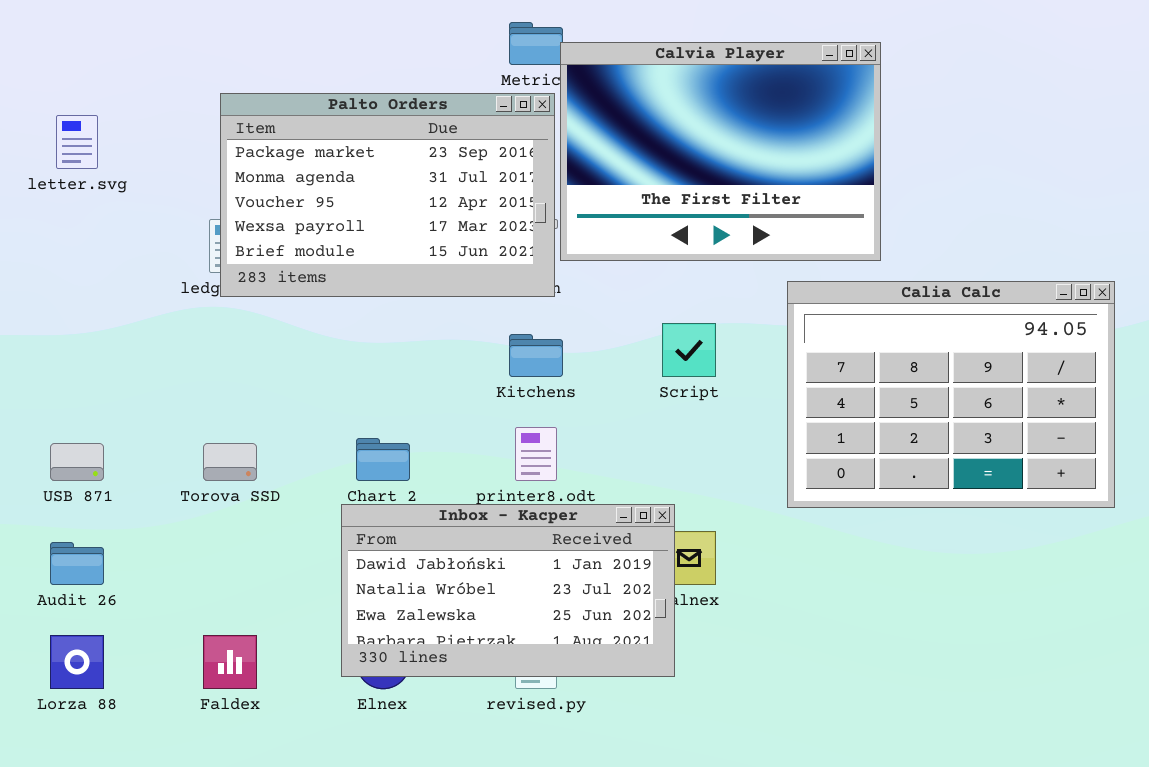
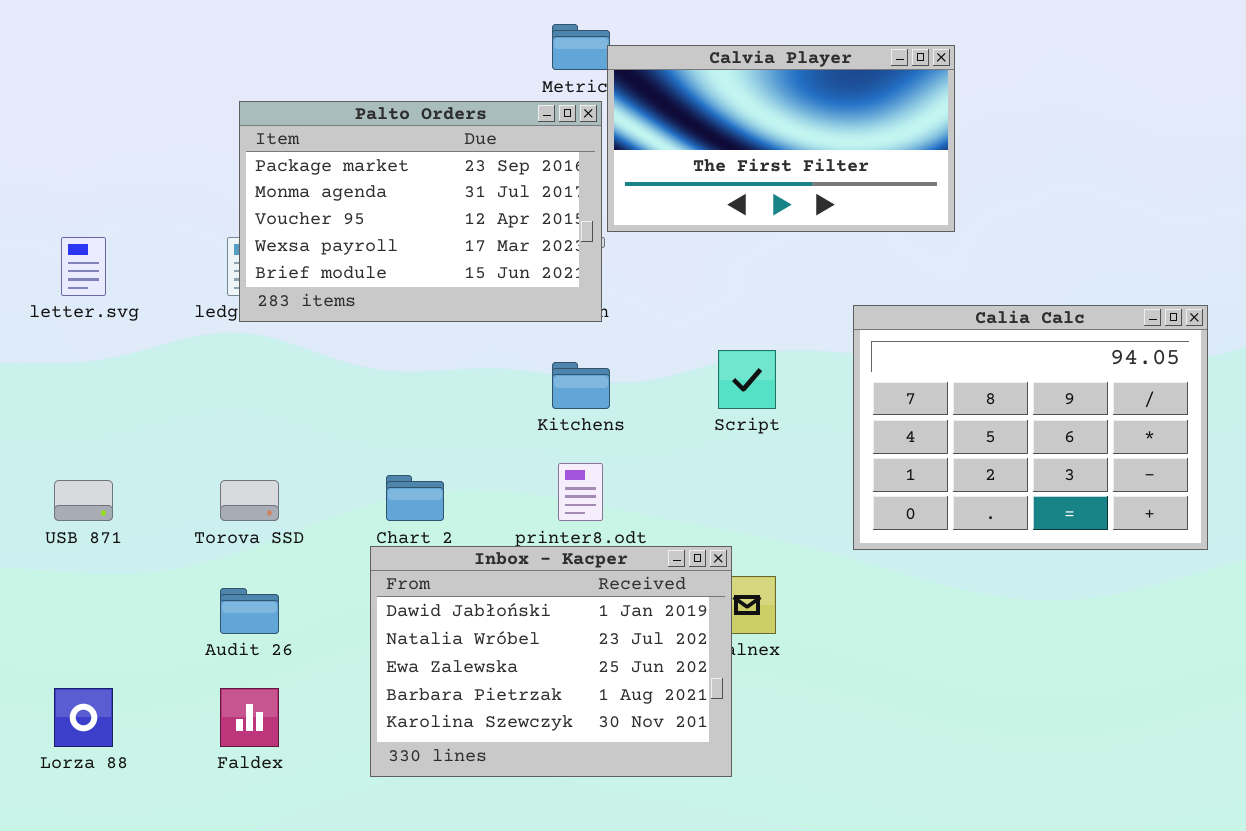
Calvia Player: [560,42,881,261] -> [607,45,955,232], resized
letter.svg: [56,115,98,169] -> [61,237,106,296], moved
Inbox - Kacper: [341,504,675,677] -> [370,546,732,777], resized
Audit 26: [50,542,104,585] -> [220,588,279,634], moved

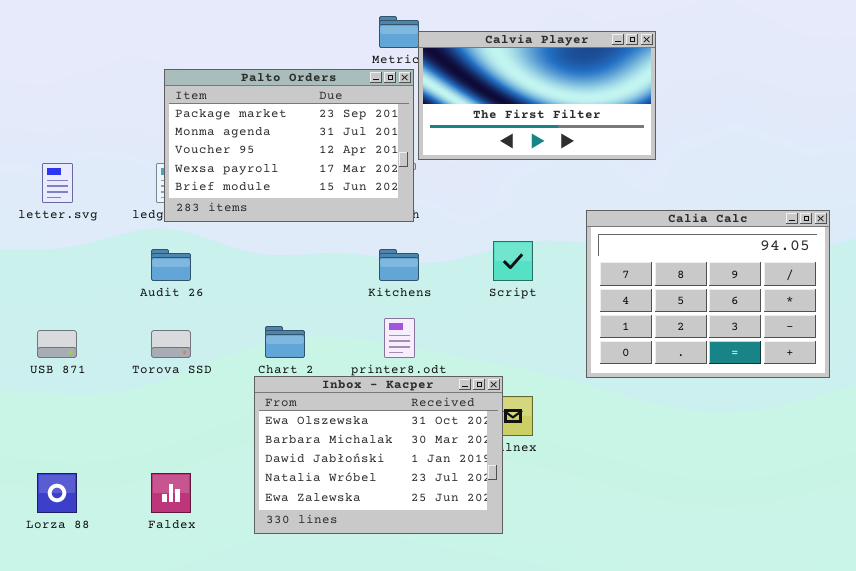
Inbox - Kacper: [370,546,732,777] -> [254,376,503,534], scrolled up 2 rows
Audit 26: [220,588,279,634] -> [151,249,191,281], moved

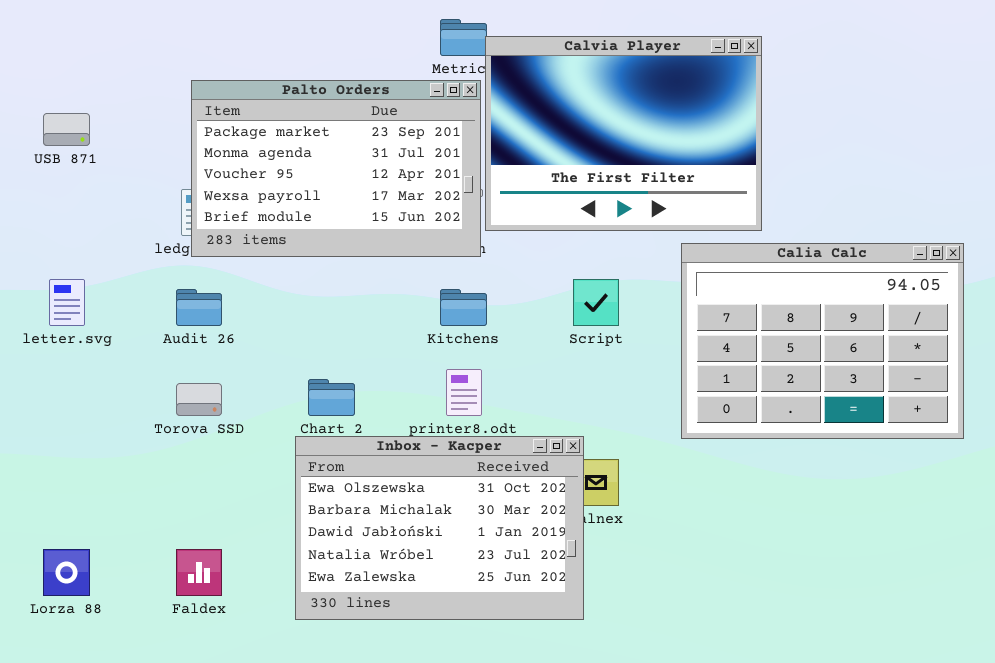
Calvia Player: [418,31,656,160] -> [485,36,762,231], resized
letter.svg: [42,163,73,203] -> [49,279,85,326], moved
USB 871: [37,330,77,358] -> [43,113,90,146], moved

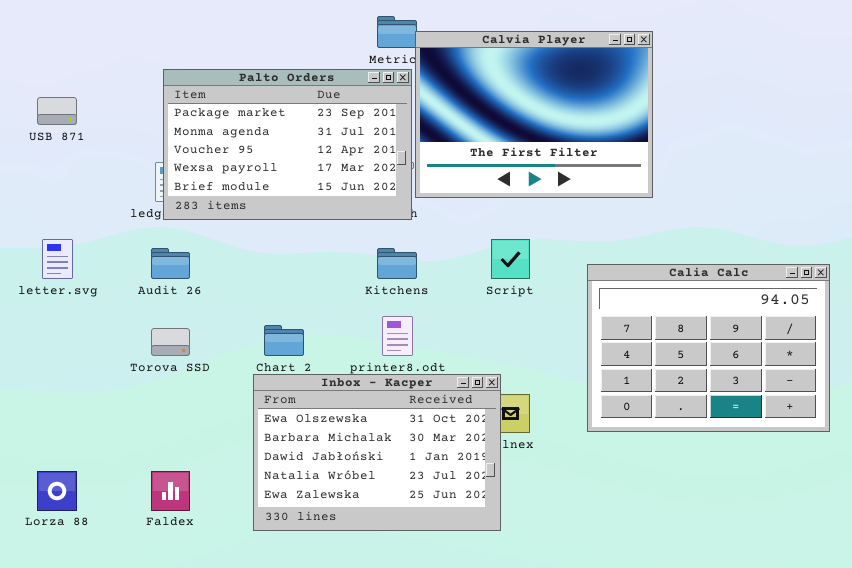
Calia Calc: [681,243,964,439] -> [587,264,830,432], moved

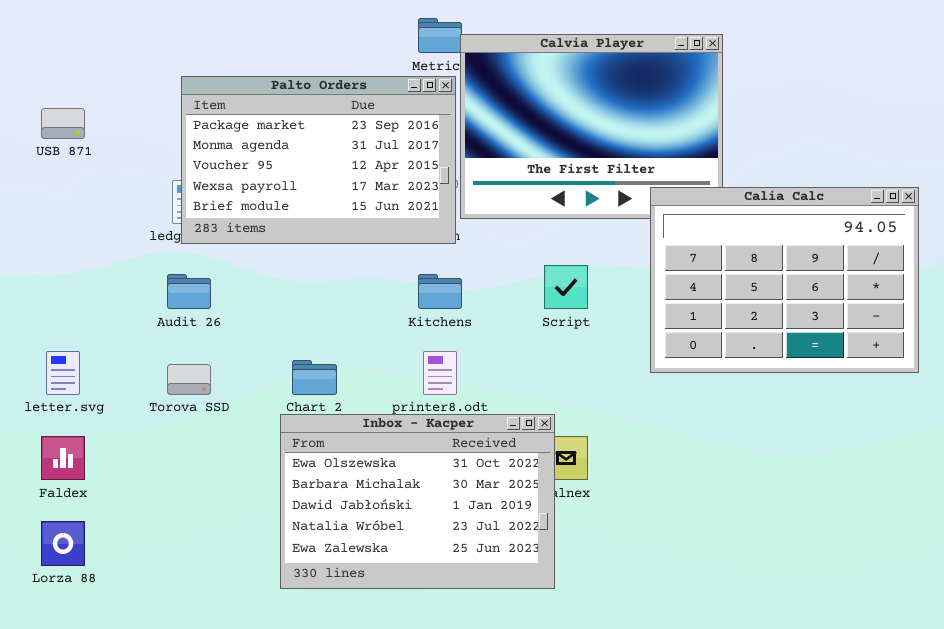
letter.svg: [42,239,73,279] -> [46,351,80,395], moved
Calia Calc: [587,264,830,432] -> [650,187,919,373], moved
Faldex: [151,471,190,511] -> [41,436,85,480], moved

